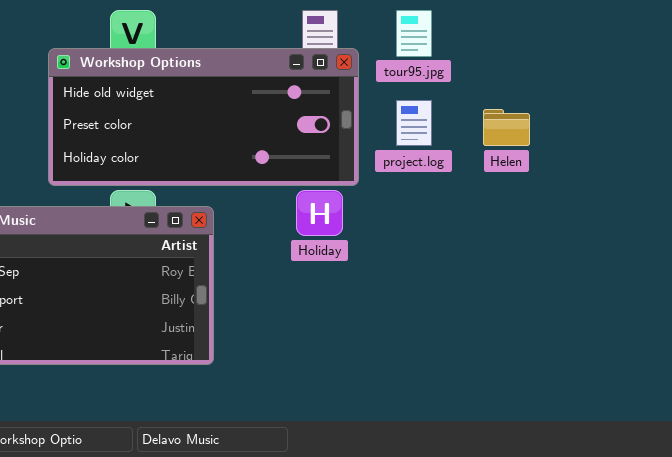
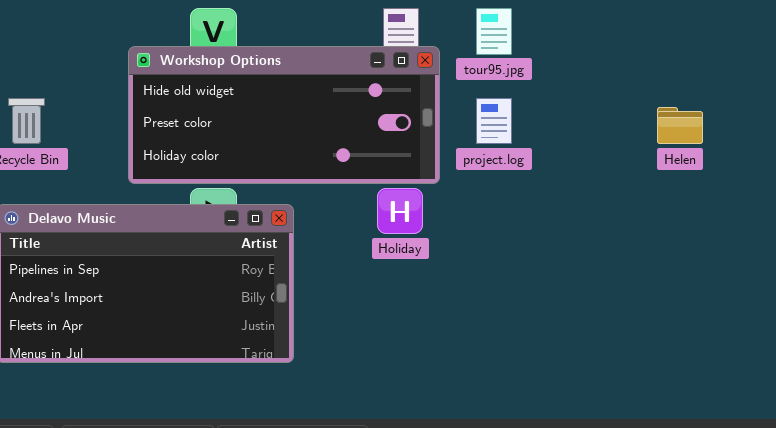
Helen: [483,109,530,146] -> [657,107,703,144], moved

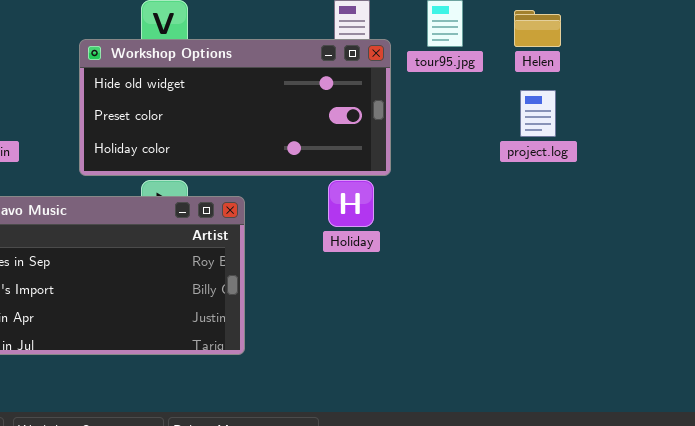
project.log: [476,98,512,144] -> [520,90,556,137], moved
Helen: [657,107,703,144] -> [514,10,561,47], moved

